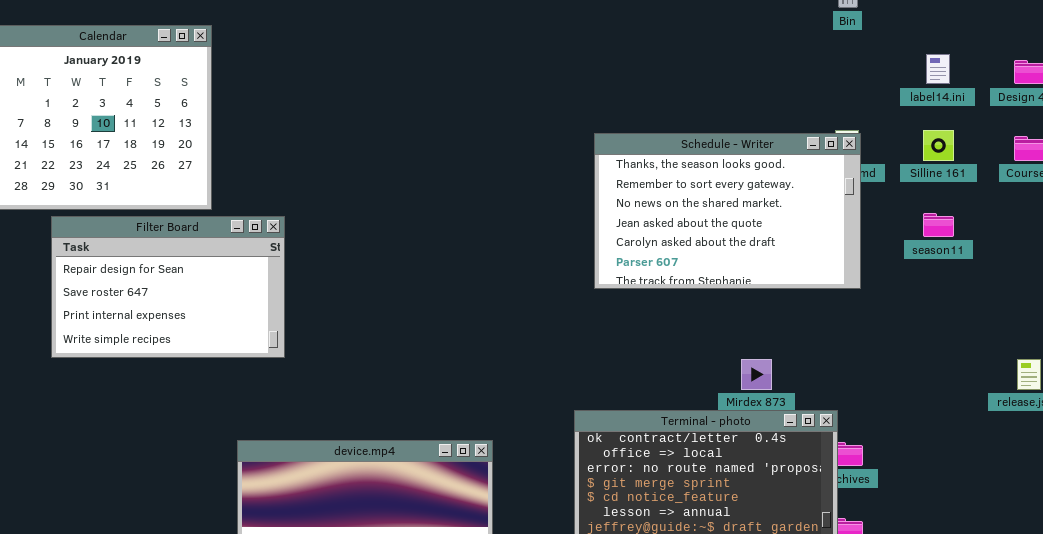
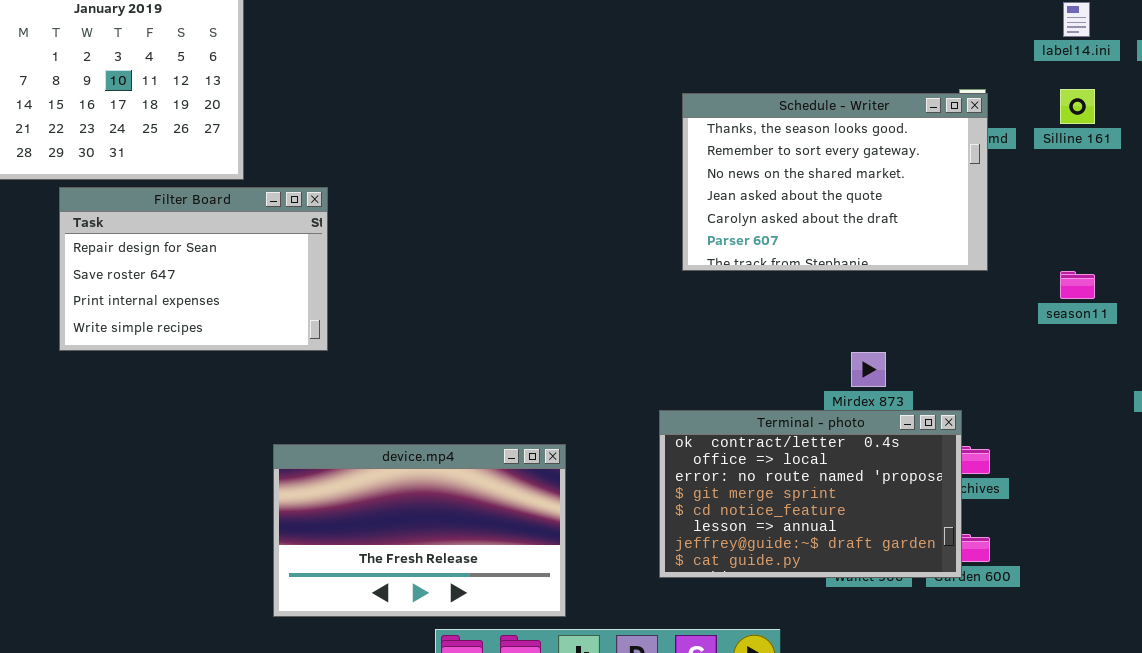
season11: [923,213,954,237] -> [1060,271,1095,299], moved

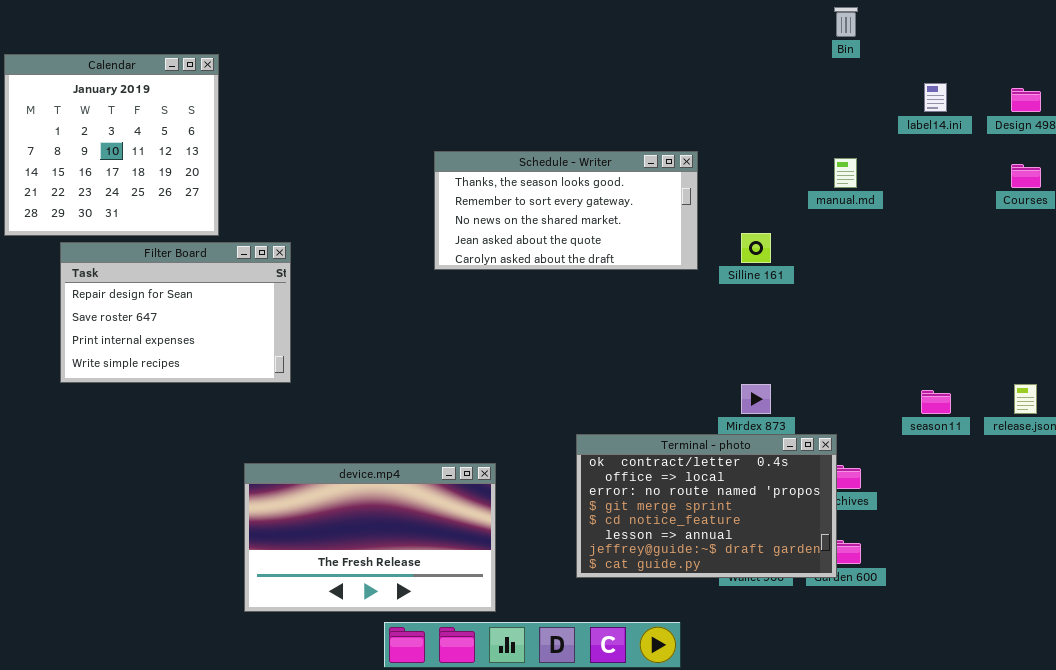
Silline 161: [1060,89,1095,124] -> [741,233,771,263], moved
Schedule - Writer: [682,93,988,271] -> [434,151,698,270], moved, resized
season11: [1060,271,1095,299] -> [921,390,951,414], moved

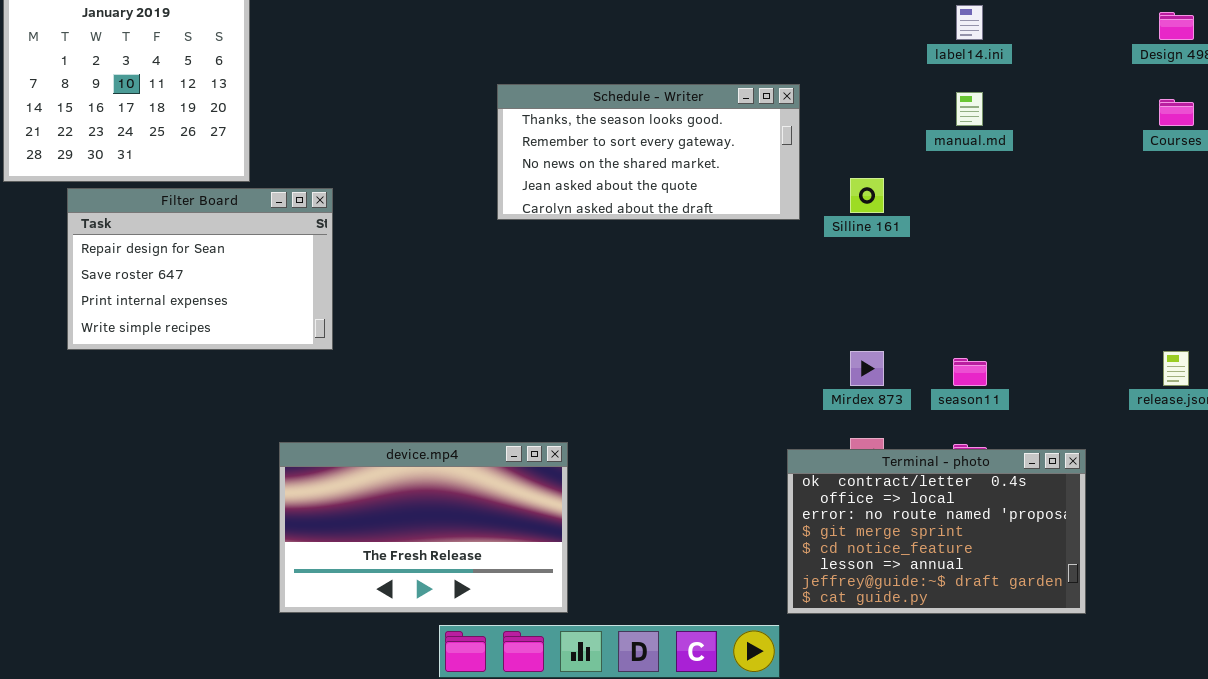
label14.ini: [924,83,947,112] -> [956,5,983,40], moved
season11: [921,390,951,414] -> [953,358,987,386], moved
Terminal - photo: [576,434,837,578] -> [787,449,1086,614], moved

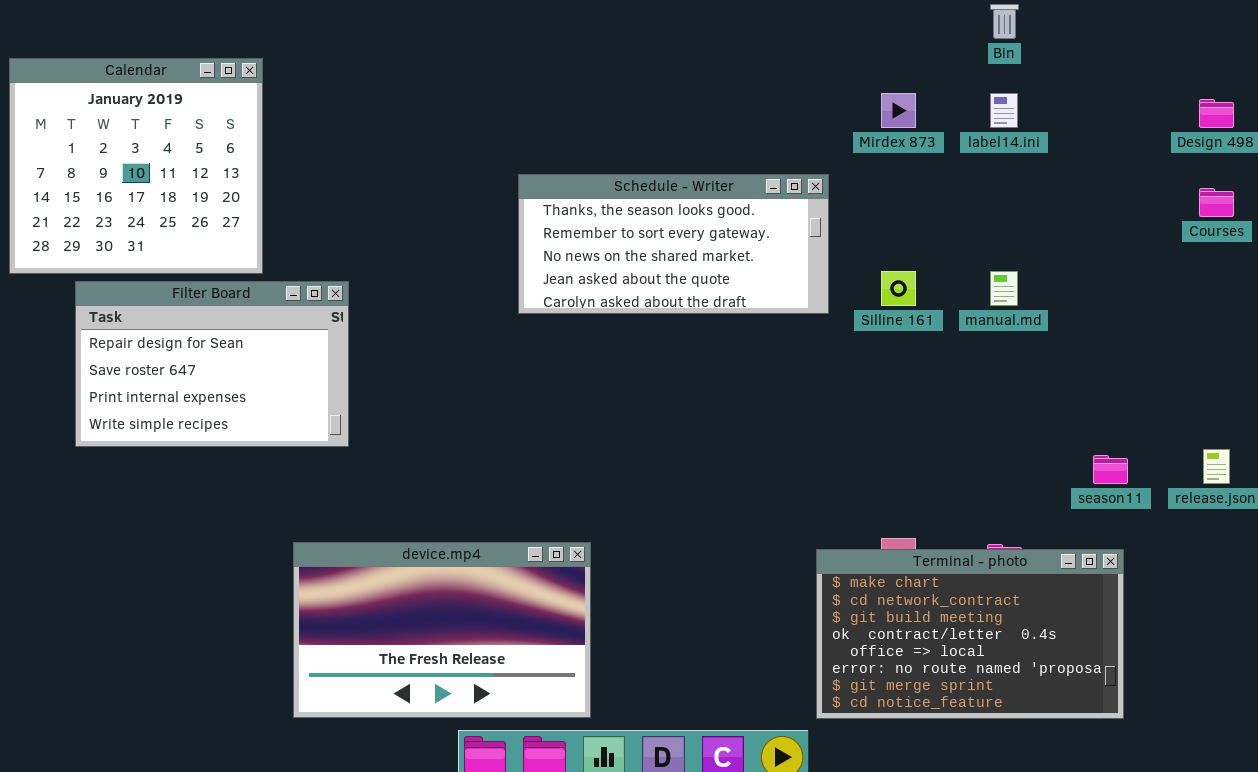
manual.md: [956,92,983,126] -> [990,271,1018,306], moved
Mirdex 873: [850,351,884,386] -> [881,93,916,128], moved
season11: [953,358,987,386] -> [1093,455,1128,484], moved
Terminal - photo: [787,449,1086,614] -> [816,549,1124,719], scrolled up 3 rows

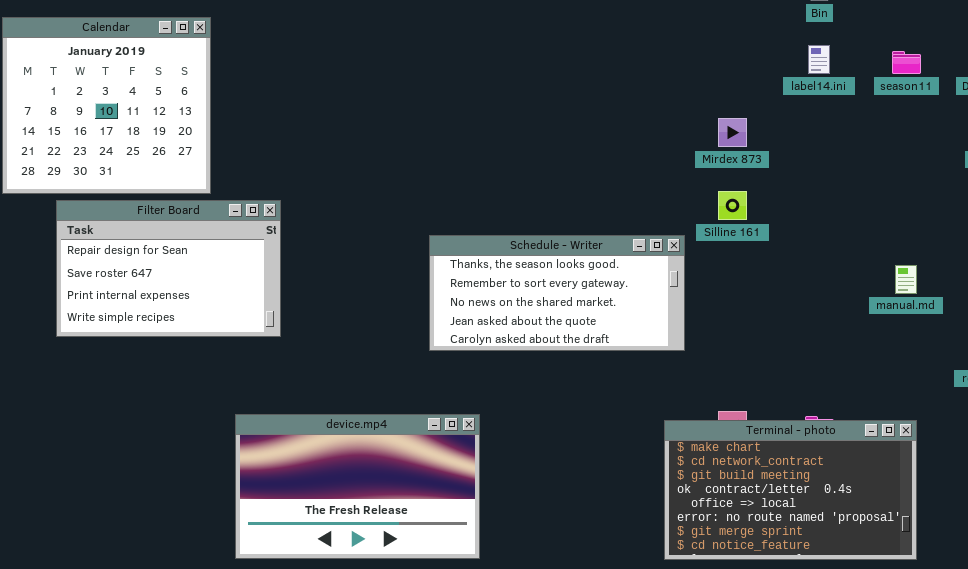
Mirdex 873: [881,93,916,128] -> [718,118,747,147], moved
Schedule - Writer: [518,174,829,314] -> [429,235,685,351], moved
manual.md: [990,271,1018,306] -> [895,265,917,294], moved
season11: [1093,455,1128,484] -> [892,51,921,74], moved

